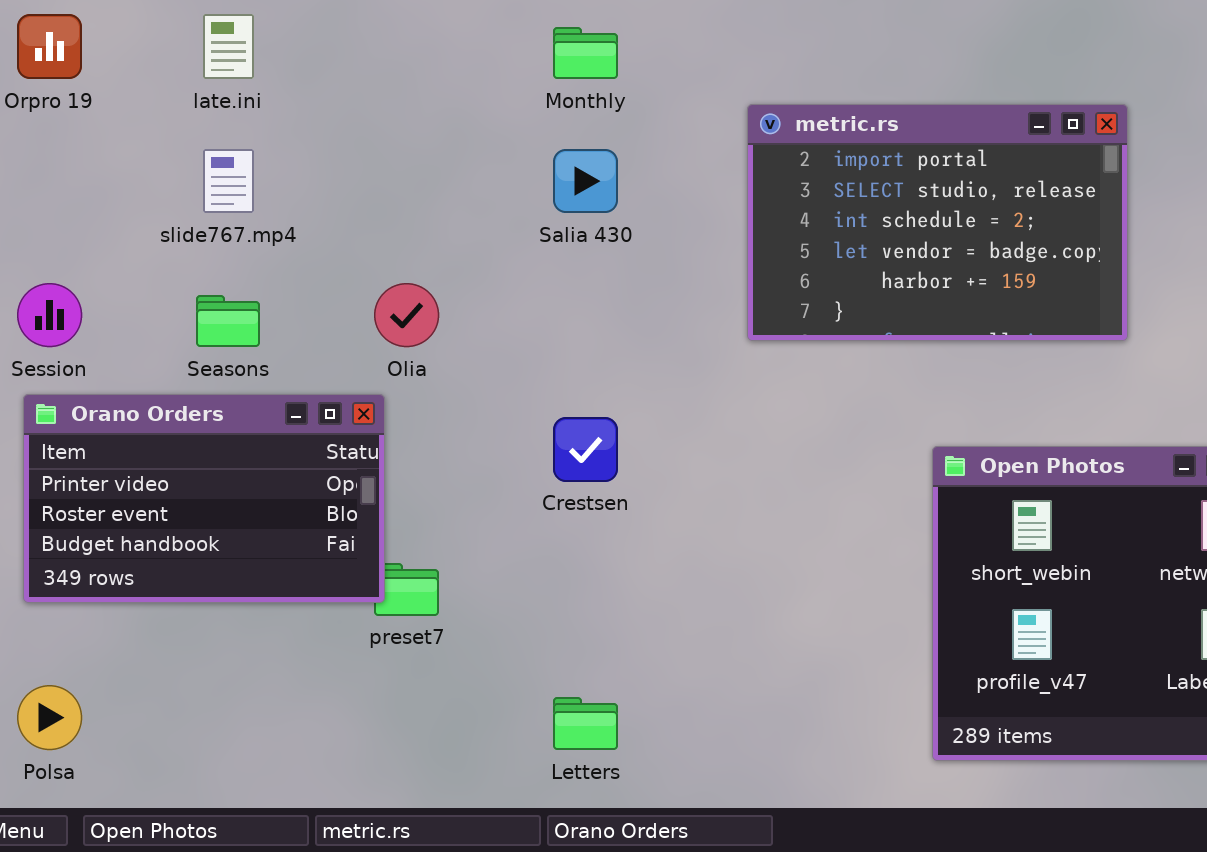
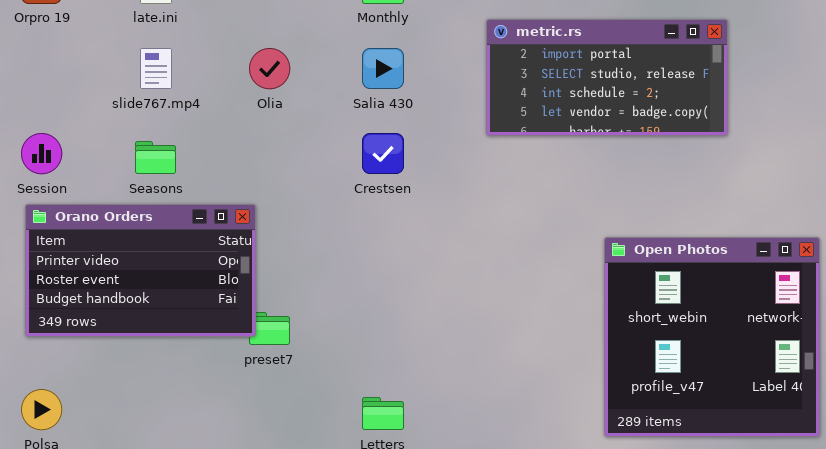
metric.rs: [747,104,1128,341] -> [486,19,728,136], resized
Olia: [374,283,439,347] -> [249,48,290,89], moved
Crestsen: [553,417,618,482] -> [362,133,404,174], moved

